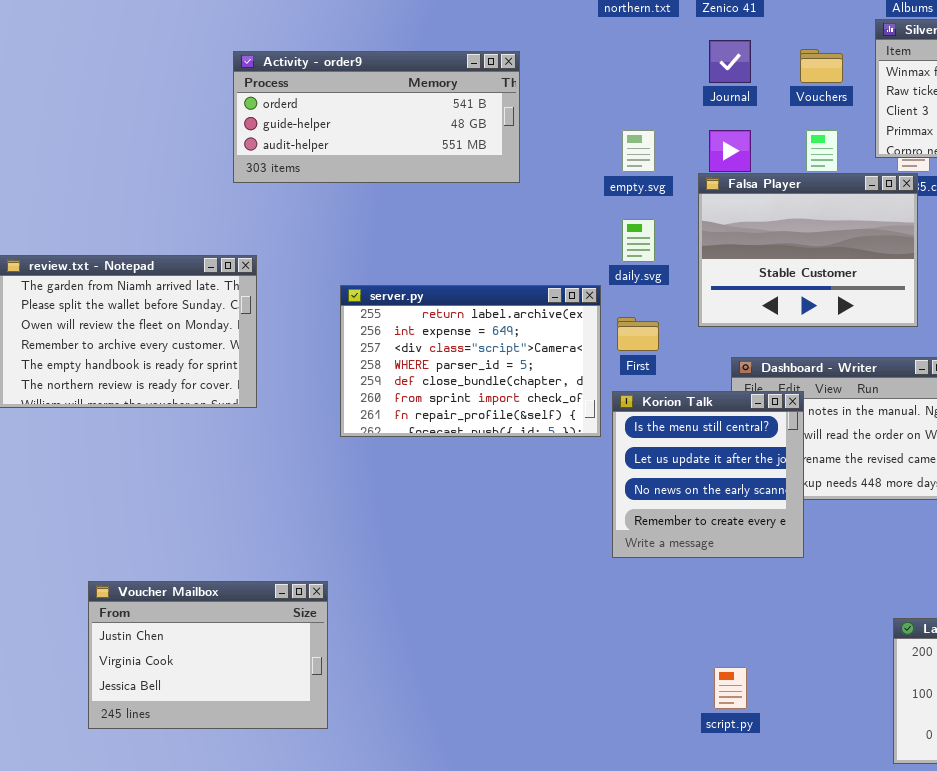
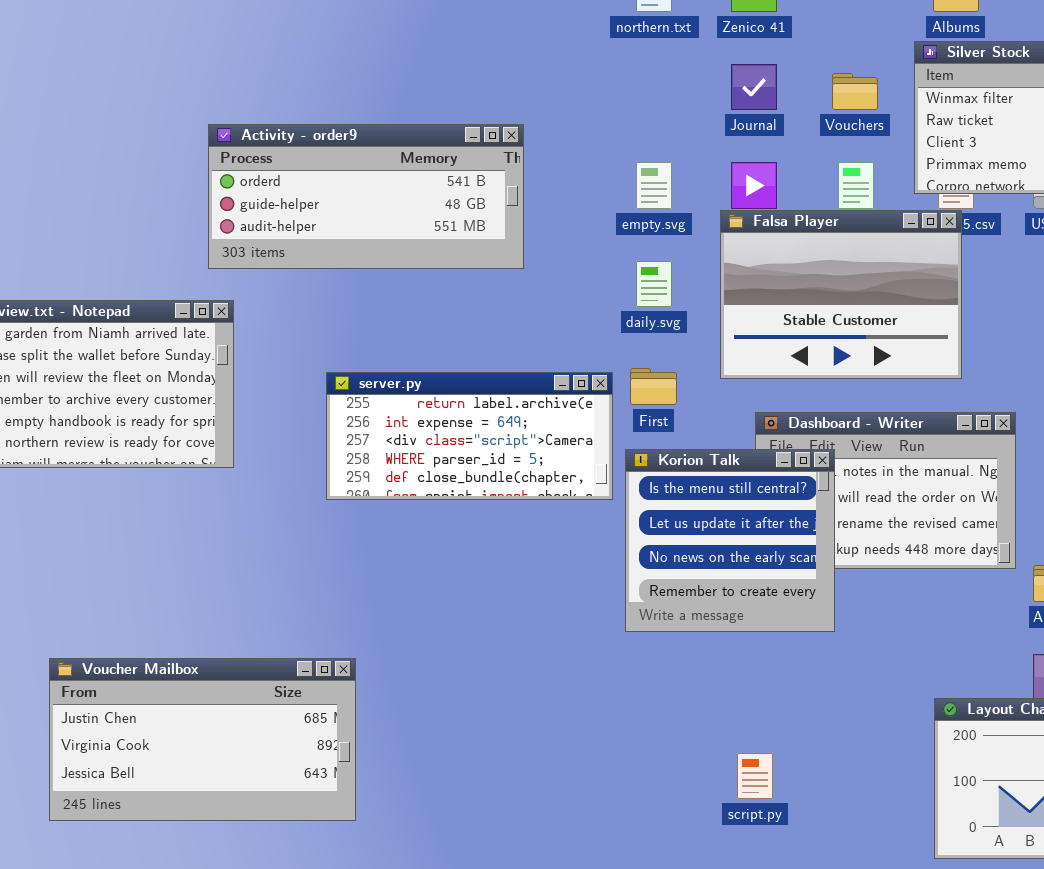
Activity - order9: [233,51,520,183] -> [208,124,524,269], moved
server.py: [340,285,601,437] -> [326,372,613,500], resized
Voucher Mailbox: [88,581,328,729] -> [49,658,356,821], resized

